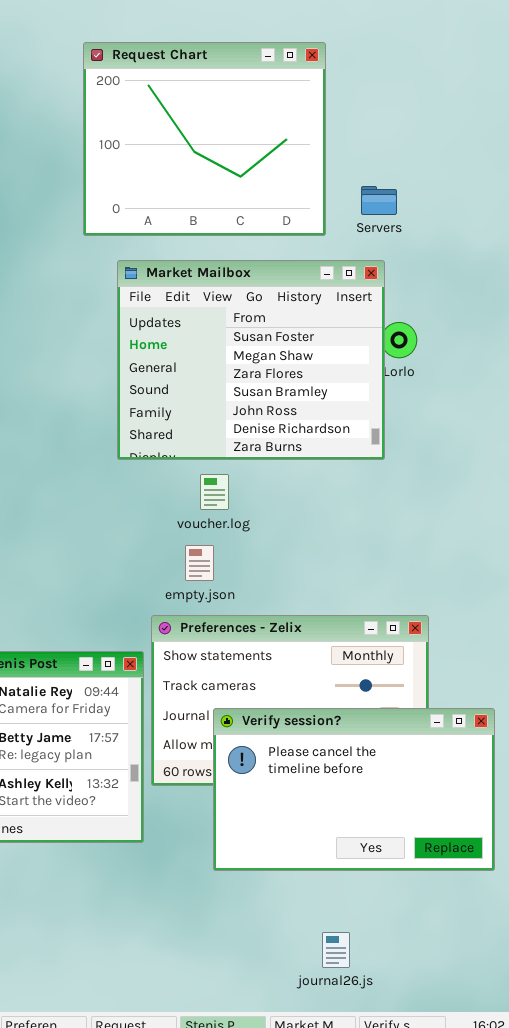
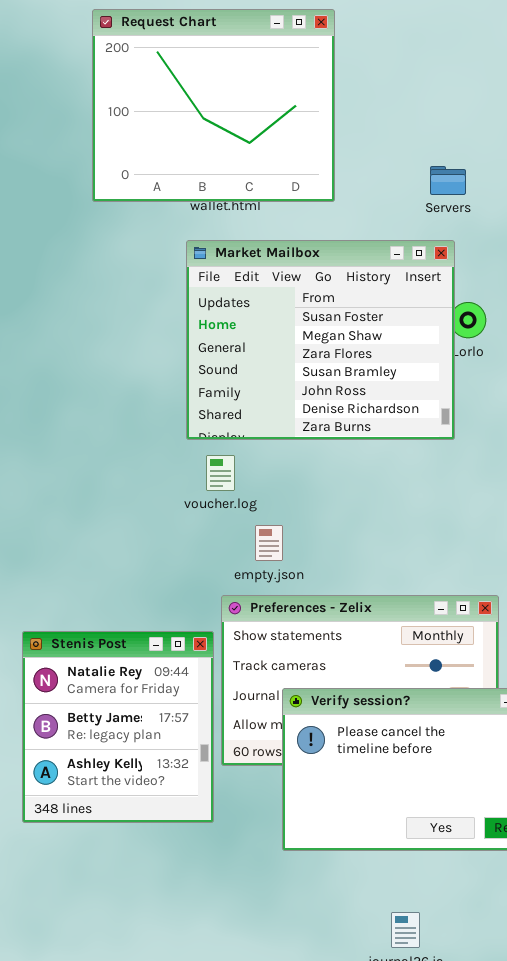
Request Chart: [83,42,326,236] -> [92,9,335,202], moved
voucher.log: [200,474,229,510] -> [206,455,235,491], moved

